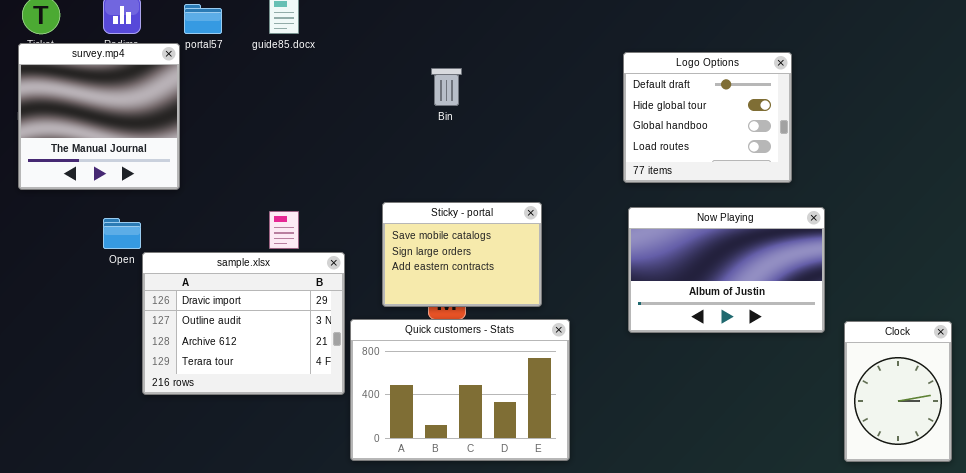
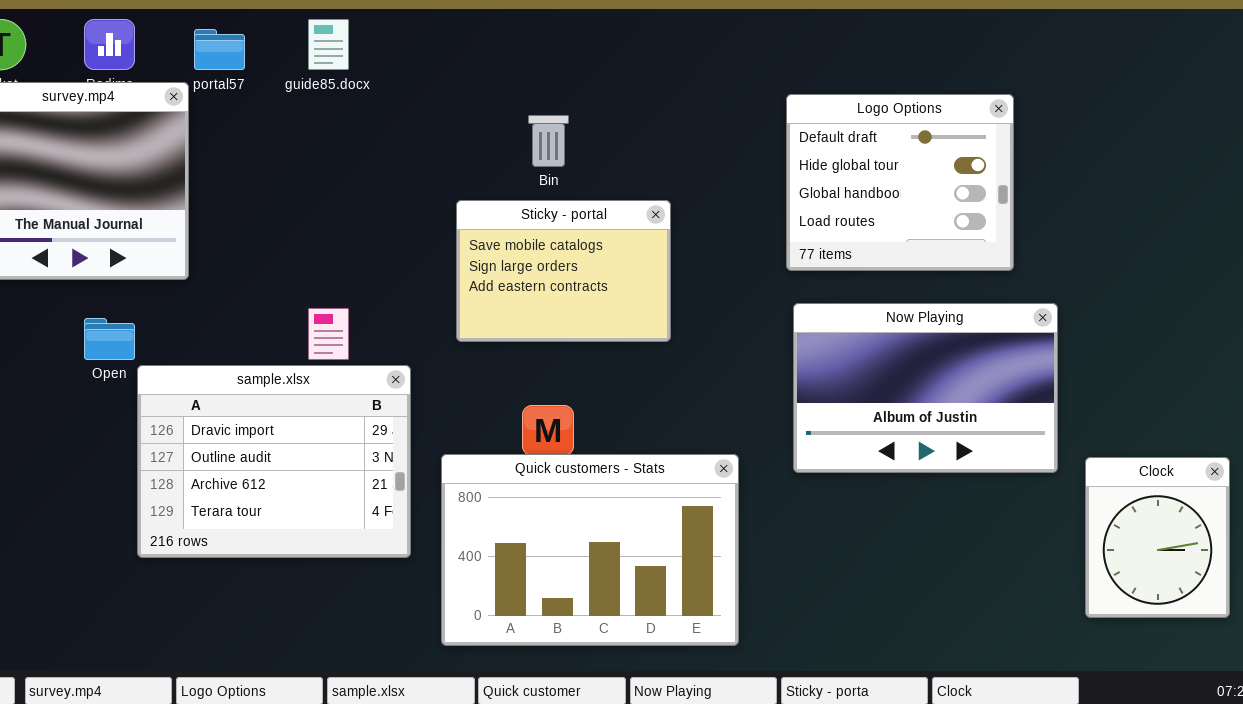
Sticky - portal: [382,202,542,307] -> [456,200,671,342], moved
Quick customers - Stats: [350,319,570,461] -> [441,454,739,646], moved
Clock: [844,321,952,462] -> [1085,457,1230,618], resized

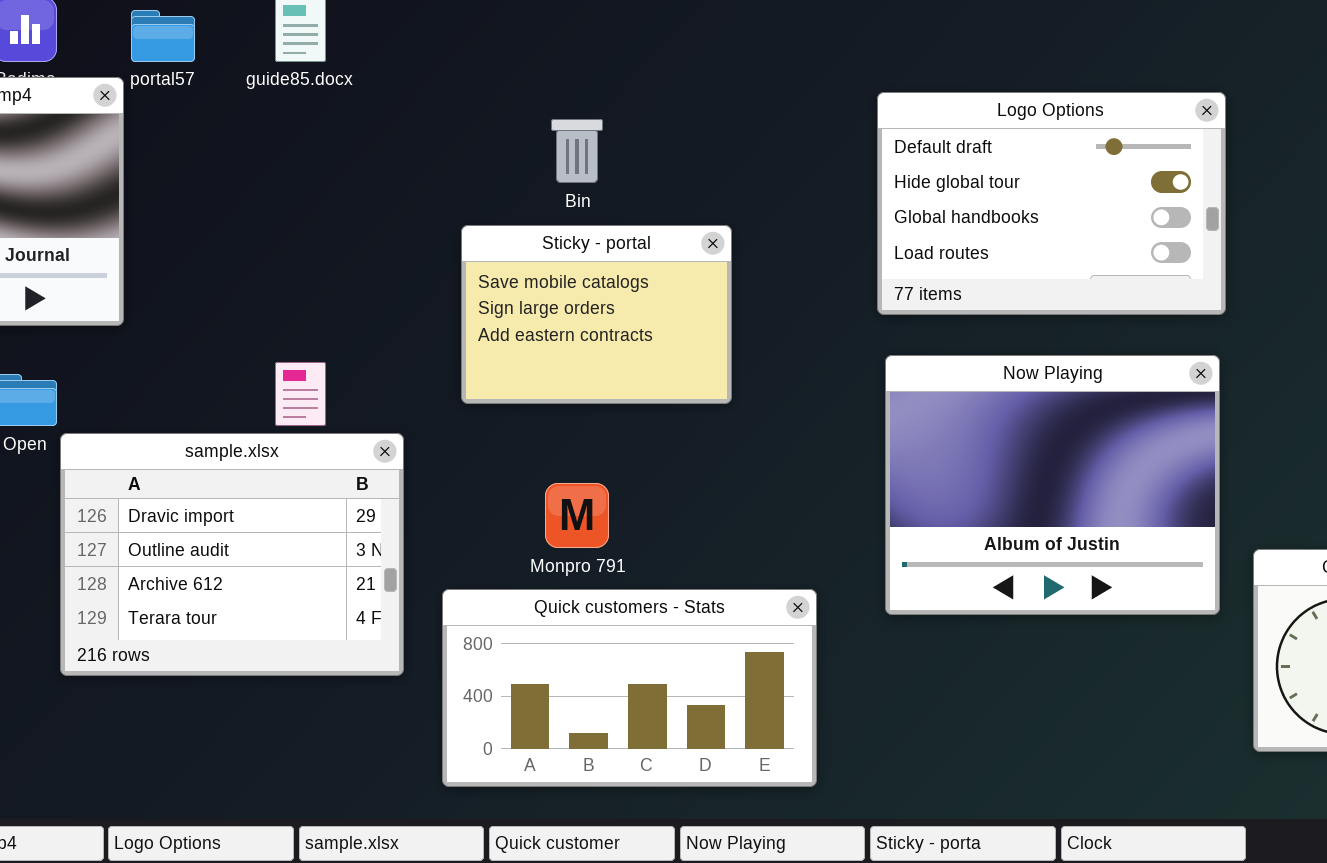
Logo Options: [786,94,1014,271] -> [877,92,1226,315], resized
Now Playing: [793,303,1058,473] -> [885,355,1220,615], resized
Quick customers - Stats: [441,454,739,646] -> [442,589,817,787], resized

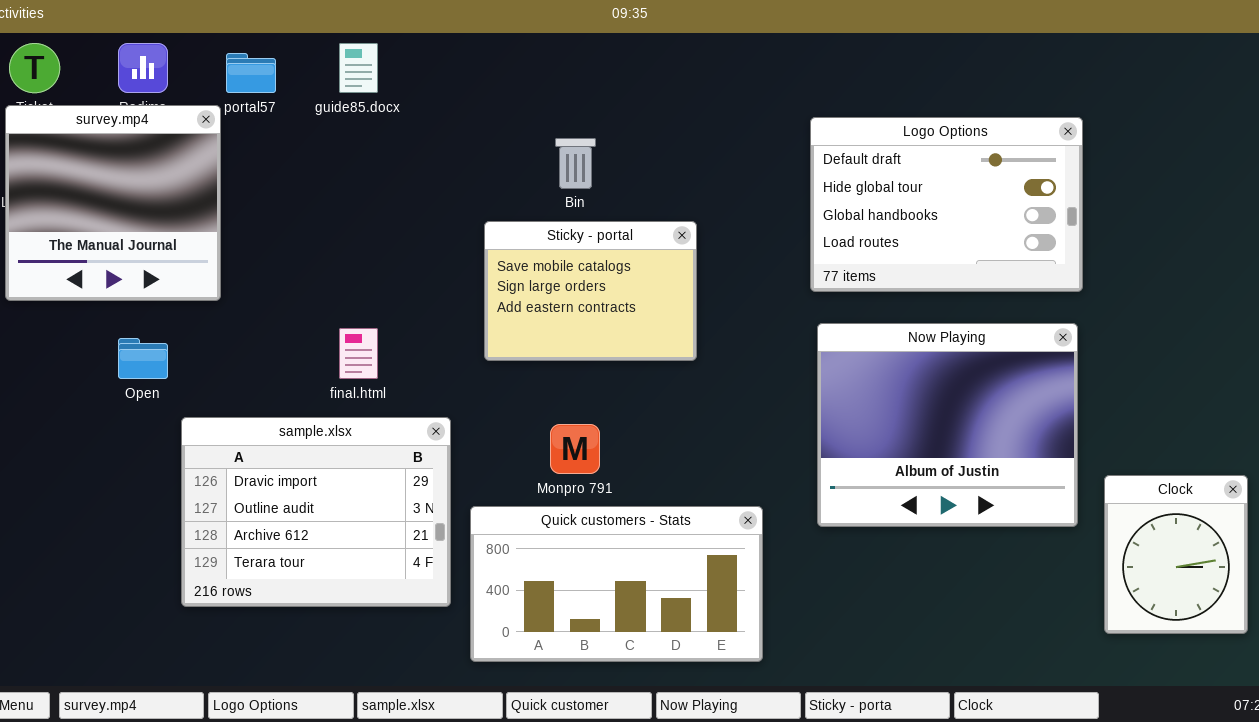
sample.xlsx: [60,433,404,676] -> [181,417,451,607], moved

